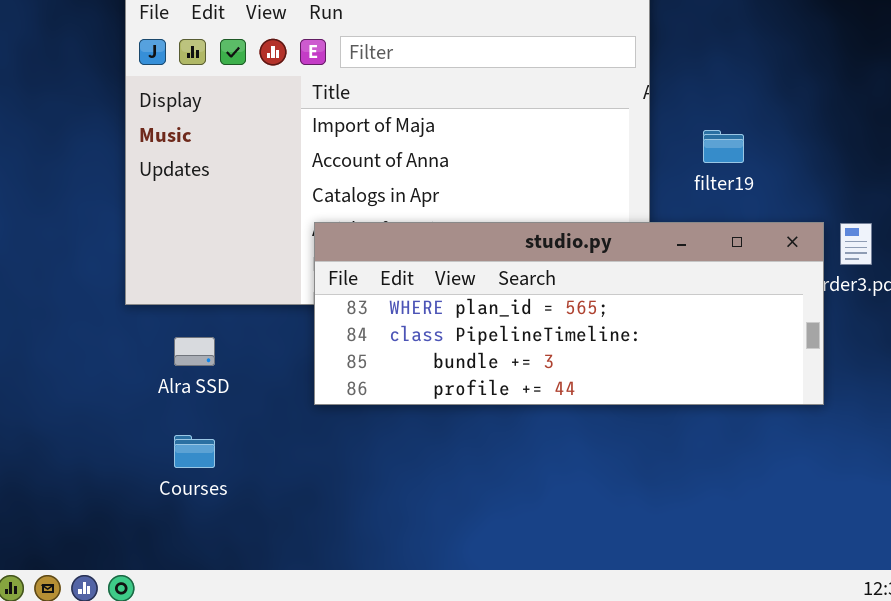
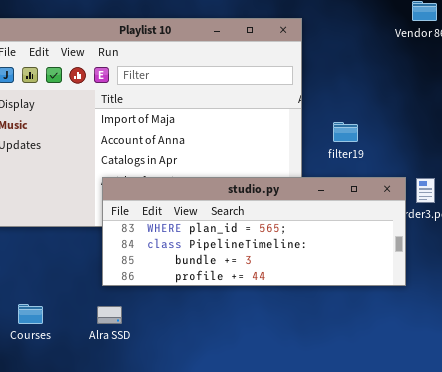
Alra SSD: [174,337,215,366] -> [97,306,122,324], moved

